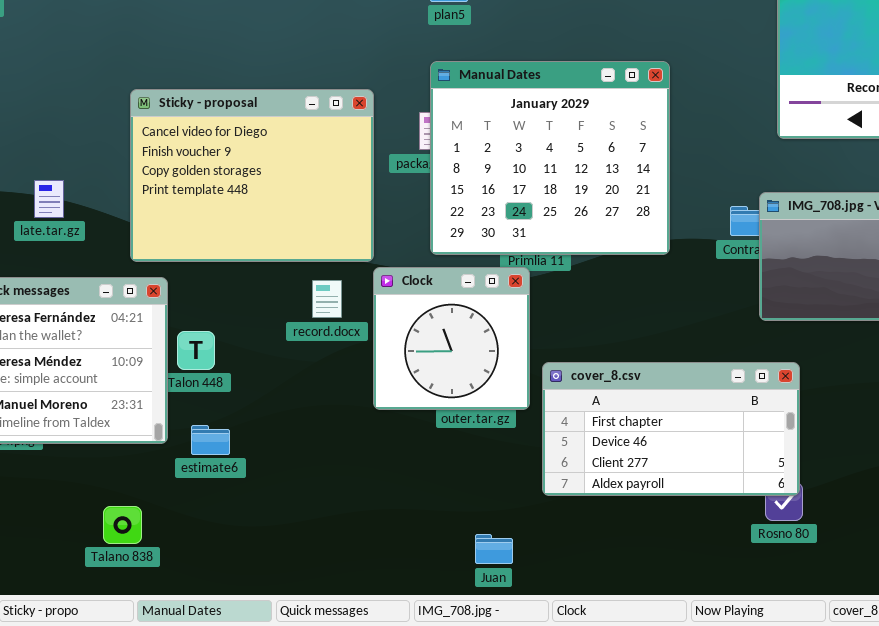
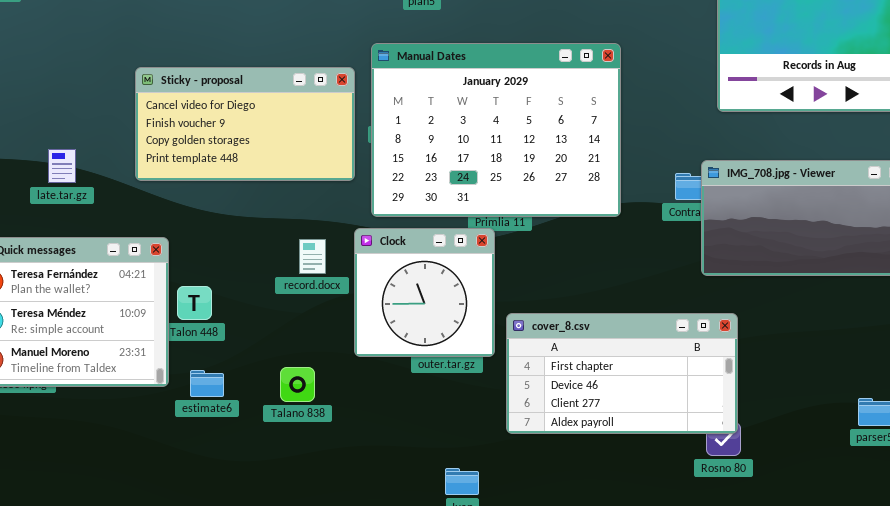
Manual Dates: [430,61,670,255] -> [371,43,621,217], resized
Sticky - proposal: [130,89,374,262] -> [135,67,355,181], resized
Talano 838: [103,506,142,544] -> [280,367,315,402], moved

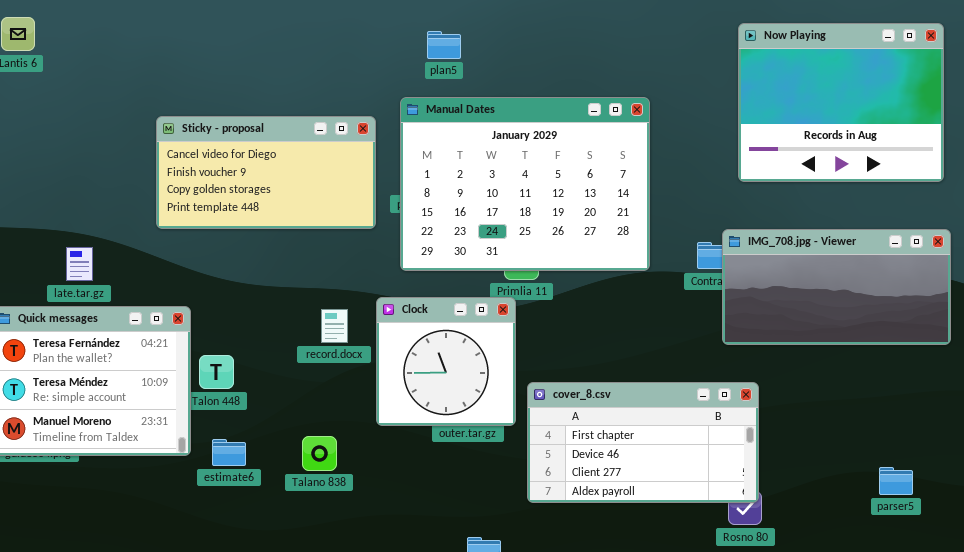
Manual Dates: [371,43,621,217] -> [400,97,650,271], moved
Sticky - proposal: [135,67,355,181] -> [156,116,376,229], moved
late.tar.gz: [48,149,76,183] -> [66,247,93,281], moved

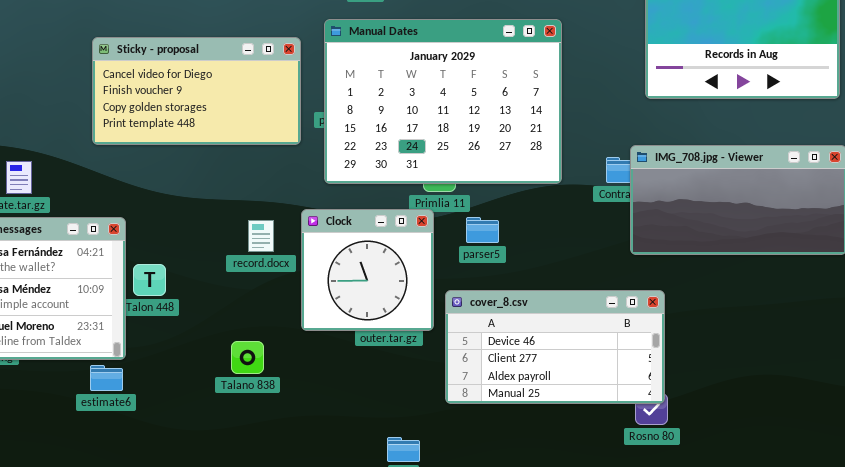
cover_8.csv: [527,382,759,503] -> [445,290,665,404], scrolled down 1 row
estimate6: [212,439,246,466] -> [90,365,123,391], moved
parser5: [879,467,913,495] -> [466,217,499,243], moved

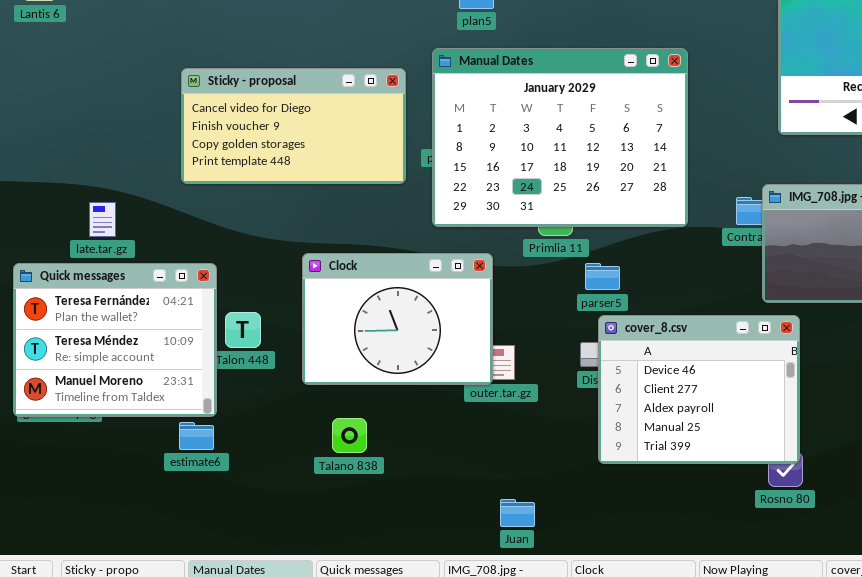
Clock: [301,209,434,331] -> [302,253,493,385], moved, resized
cover_8.csv: [445,290,665,404] -> [598,315,800,464], resized
Talano 838: [231,341,264,374] -> [332,418,367,453], moved

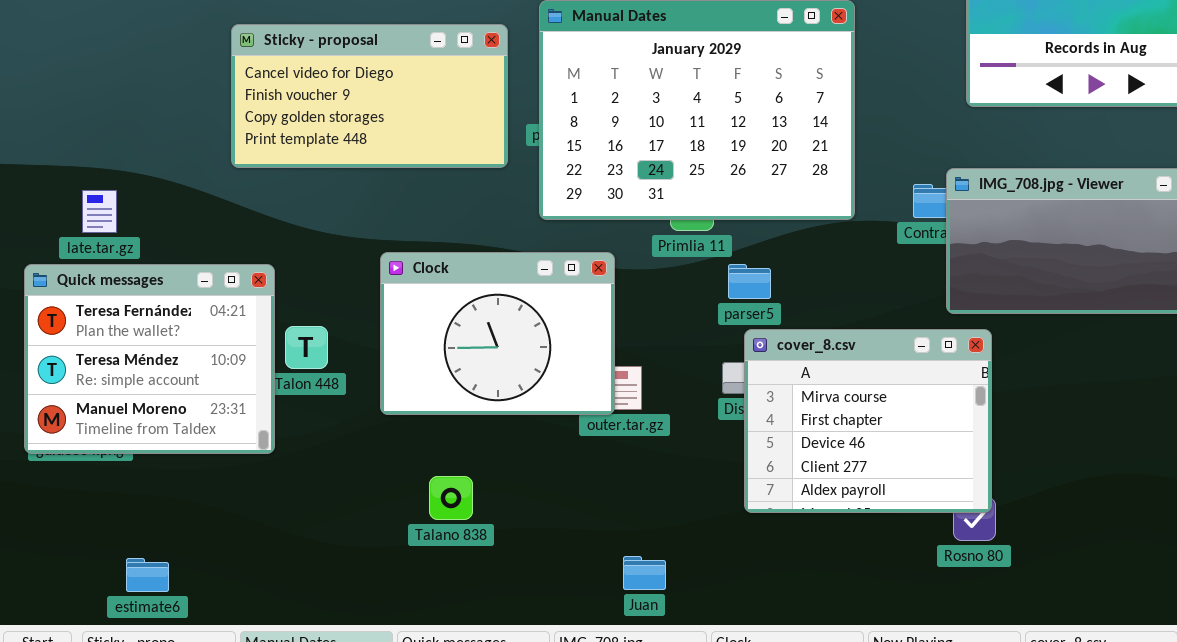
late.tar.gz: [89,202,116,237] -> [82,190,117,233], moved
cover_8.csv: [598,315,800,464] -> [744,329,992,513], scrolled up 2 rows
Talano 838: [332,418,367,453] -> [429,476,473,520], moved
estimate6: [179,422,214,450] -> [126,558,169,592], moved

